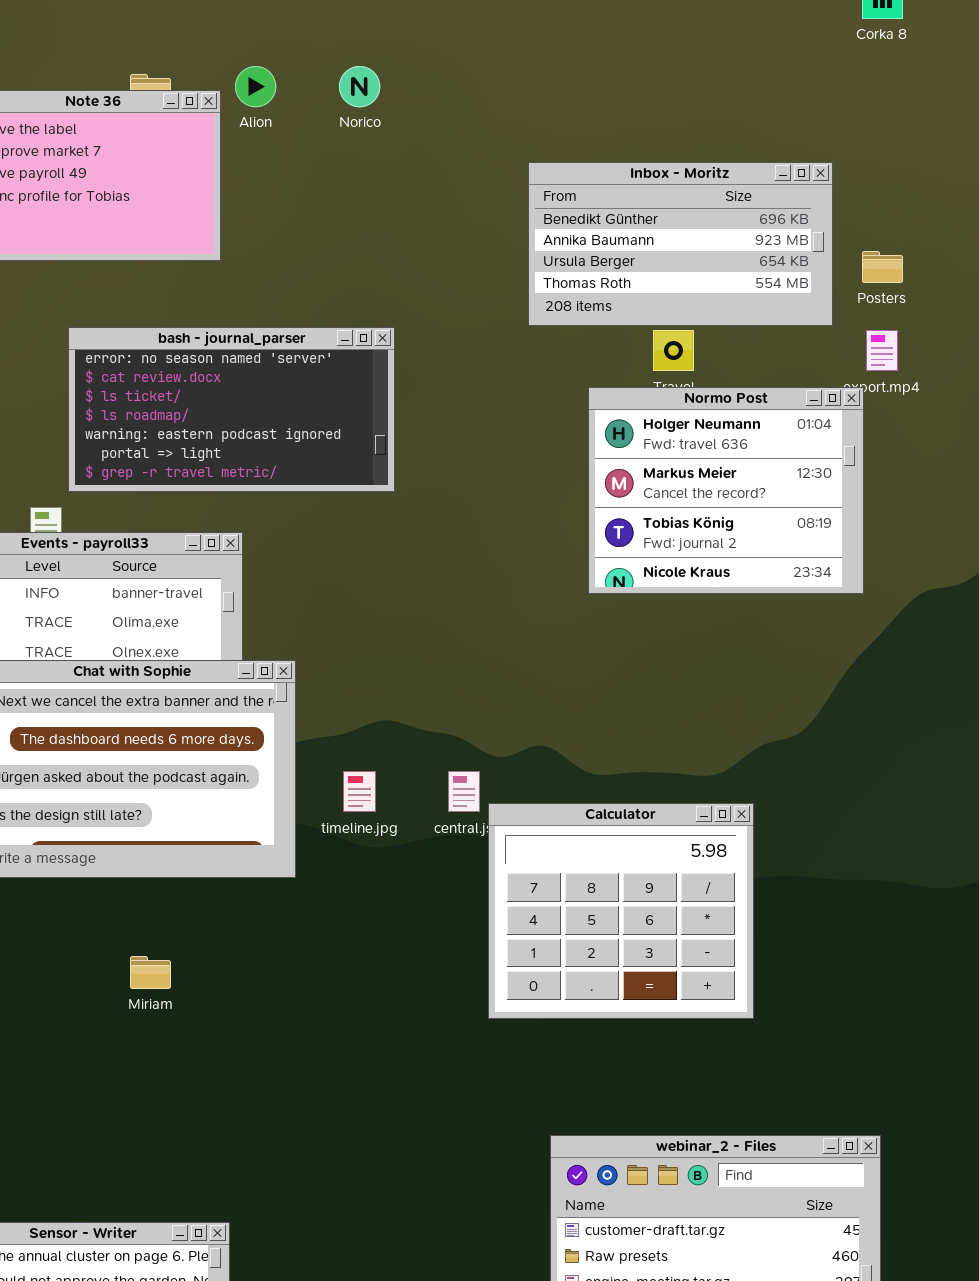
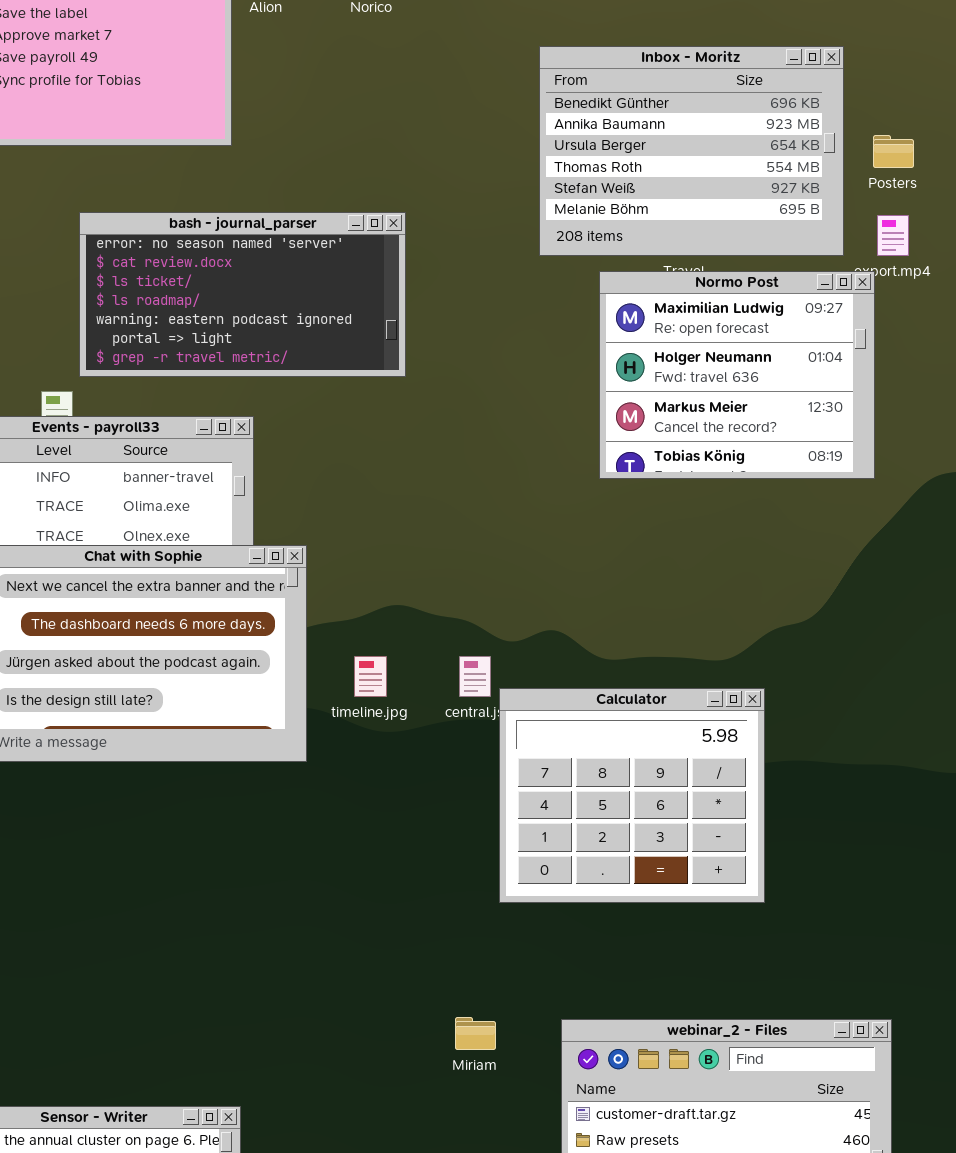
Inbox - Moritz: [528,162,833,326] -> [539,46,844,256], resized
Normo Post: [588,387,864,594] -> [599,271,875,479], scrolled up 1 row
Miriam: [130,956,171,989] -> [455,1017,496,1050], moved

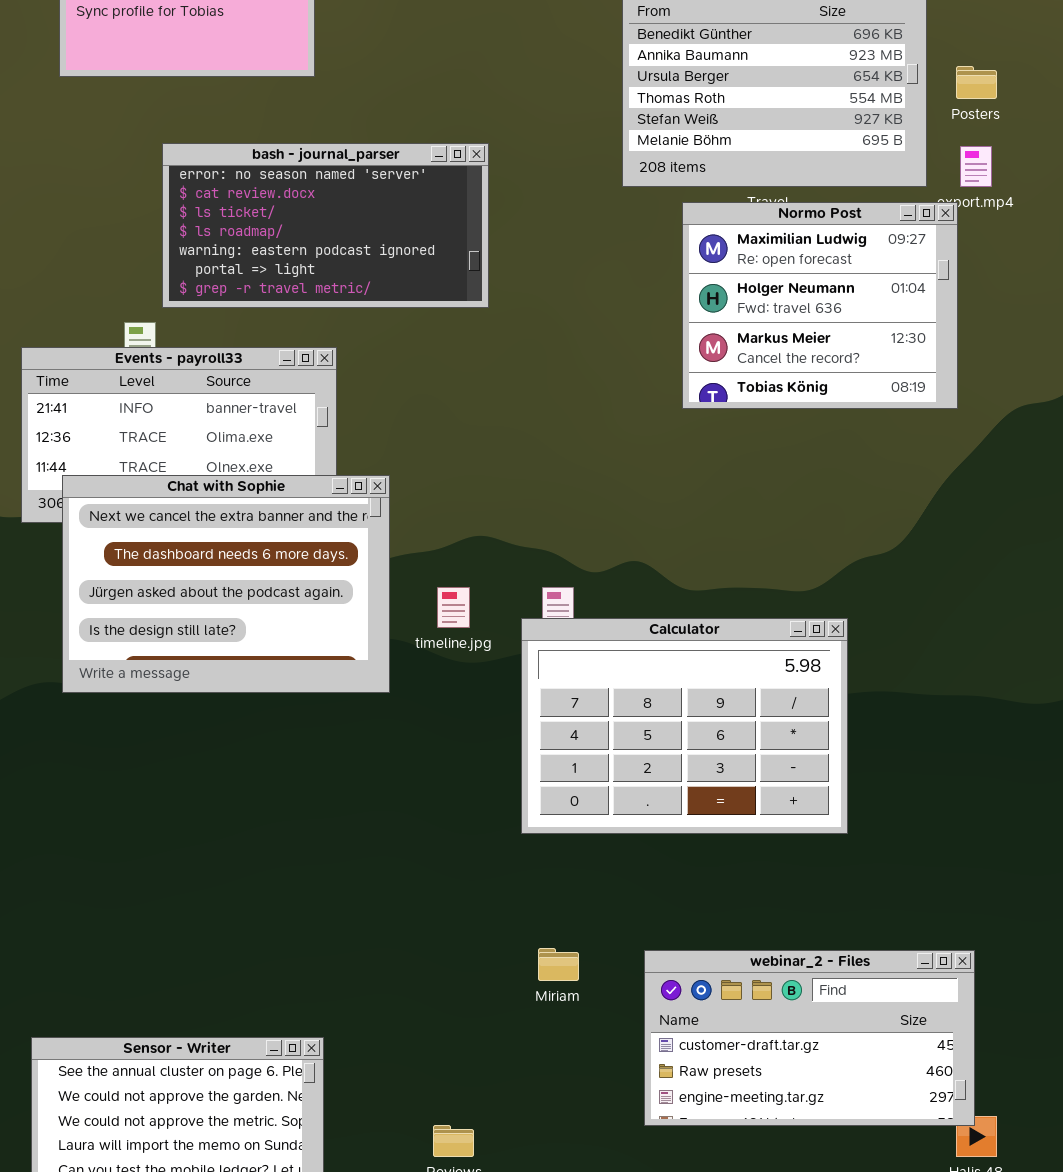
Calculator: [499,688,765,903] -> [521,618,848,834], resized

